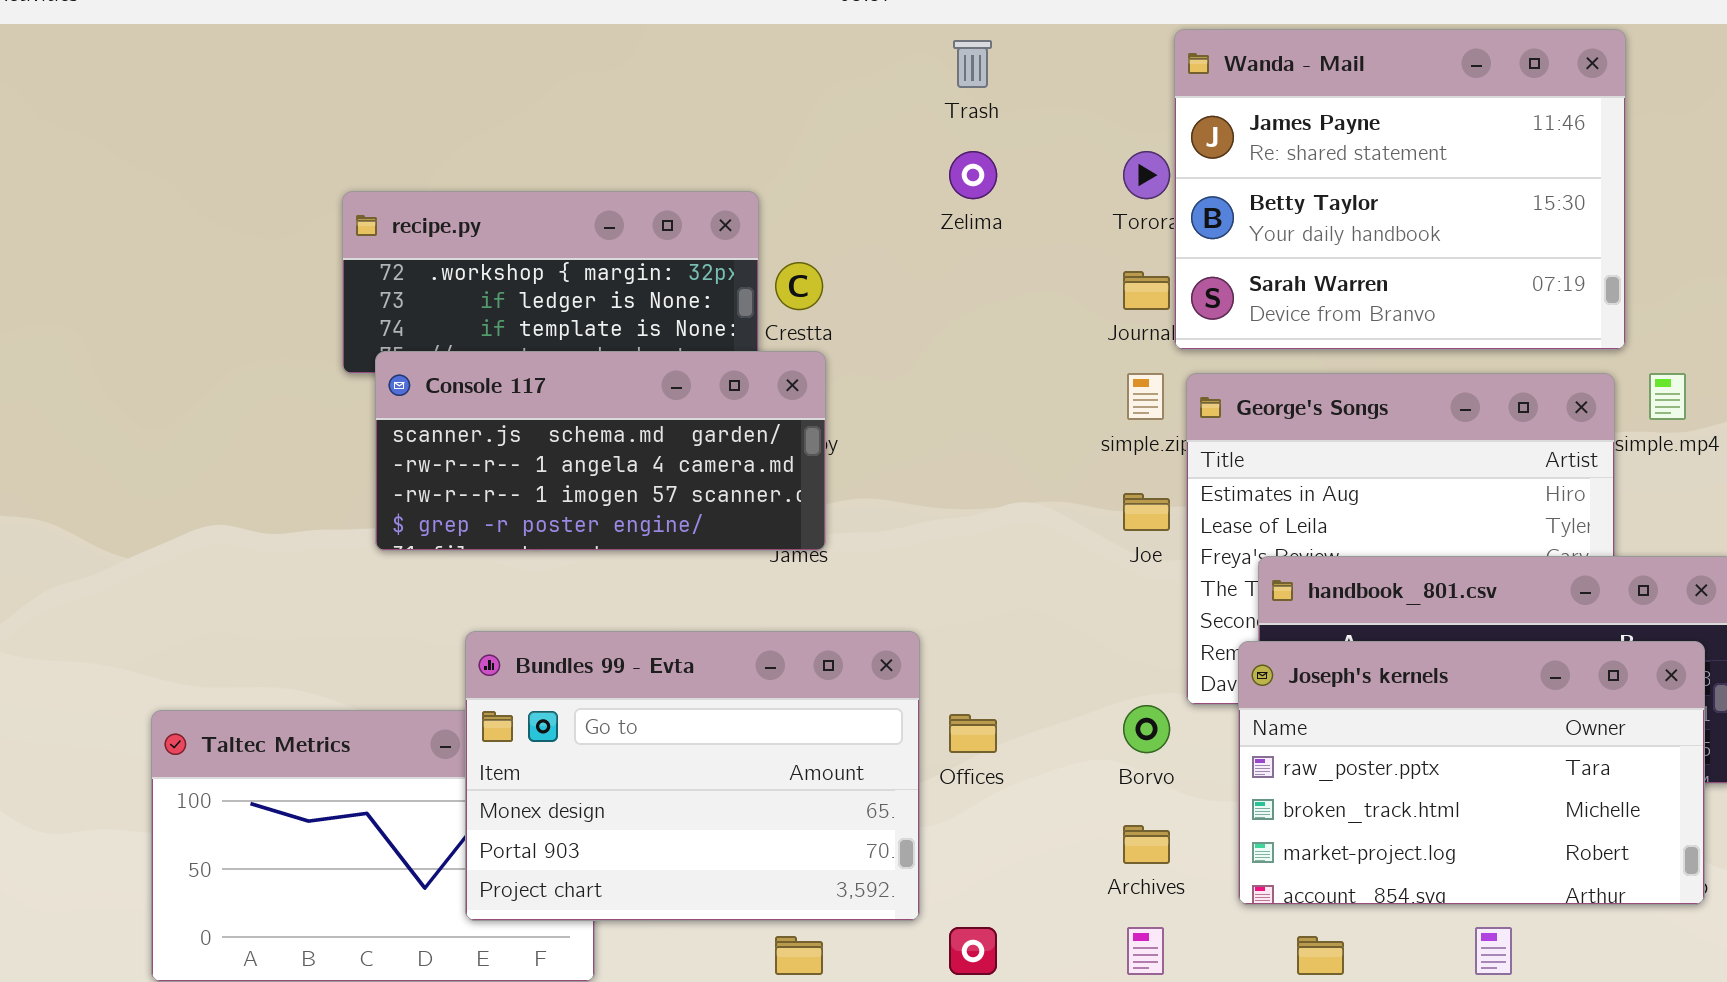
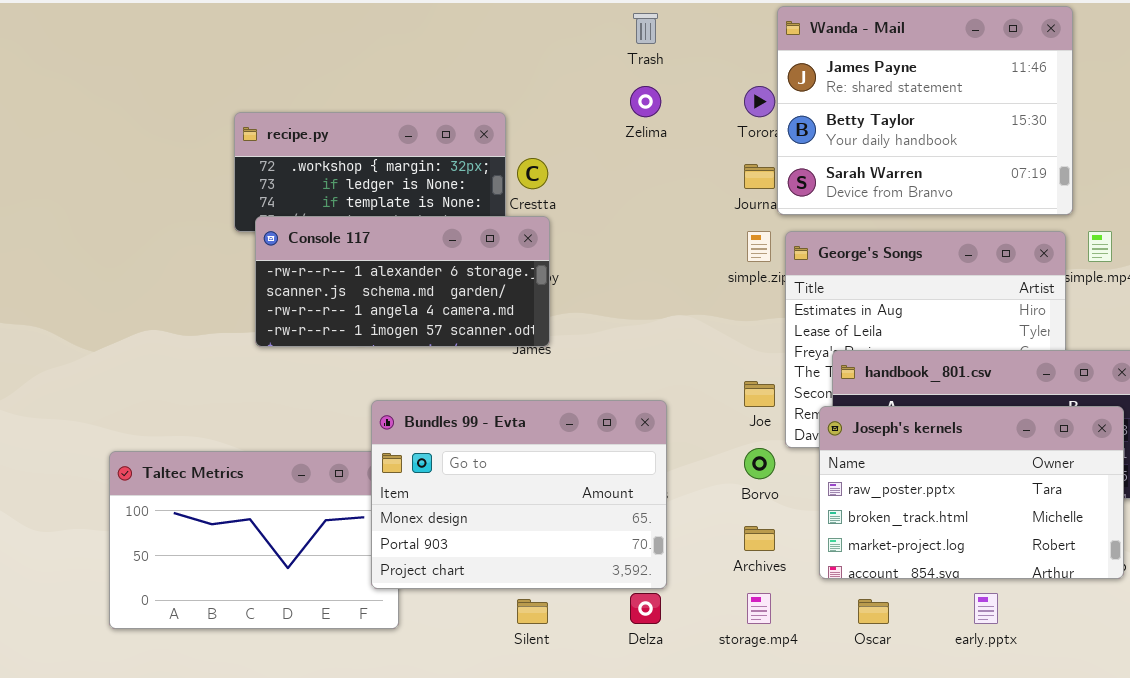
Console 117: [375,351,826,551] -> [255,216,550,347], scrolled up 1 row
Joe: [1123,493,1170,531] -> [744,381,775,407], moved
Bundles 99 - Evta: [465,631,920,921] -> [371,400,667,589], moved

